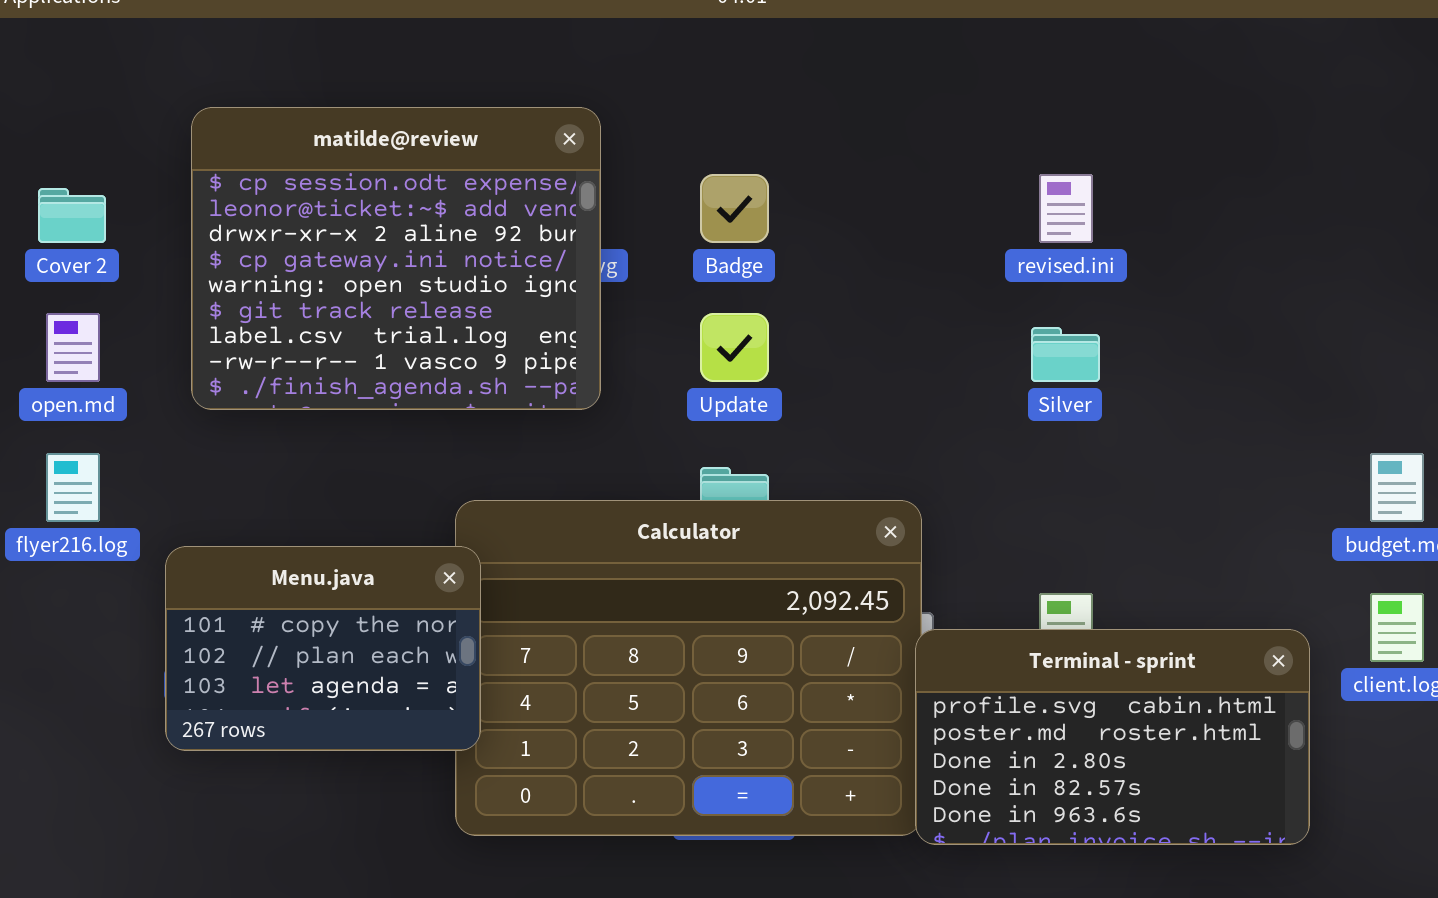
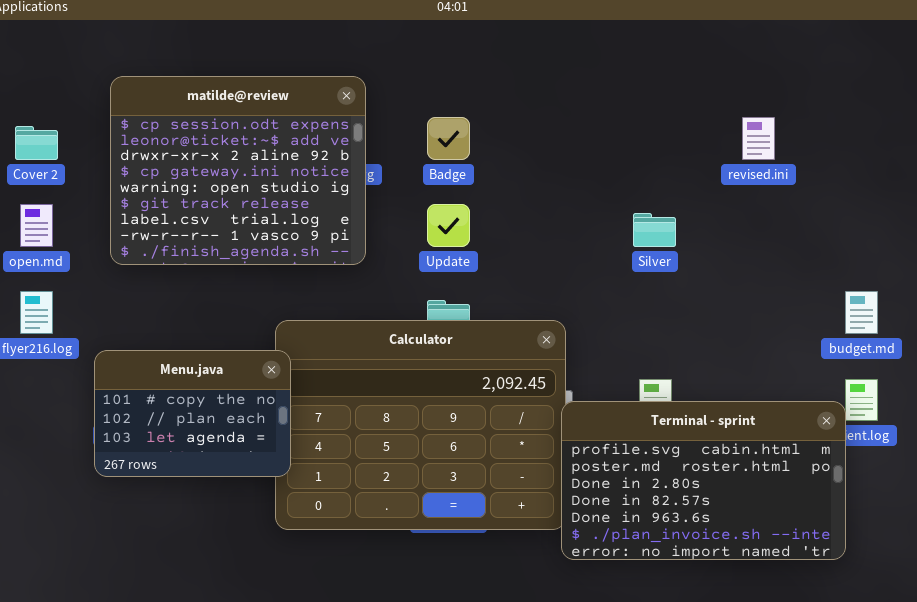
revised.ini: [1039,174,1093,243] -> [742,117,775,160], moved
Terminal - sprint: [915,629,1310,845] -> [561,401,846,560], resized

